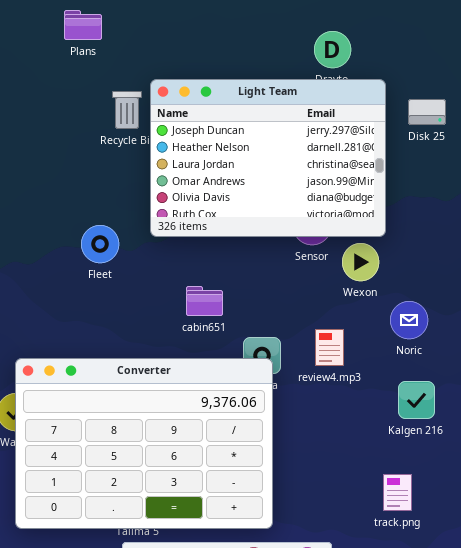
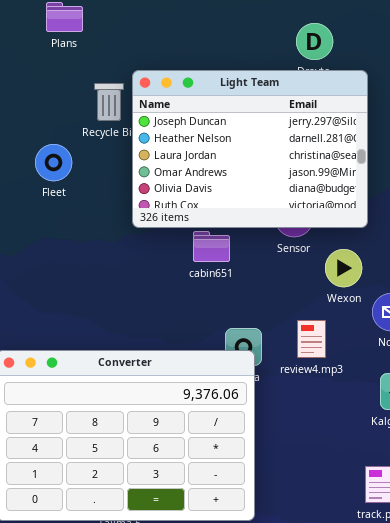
Fleet: [81,225,119,263] -> [35,144,72,181], moved
Wexon: [342,243,379,281] -> [325,249,362,287], moved
cabin651: [186,286,223,316] -> [193,231,230,262], moved

